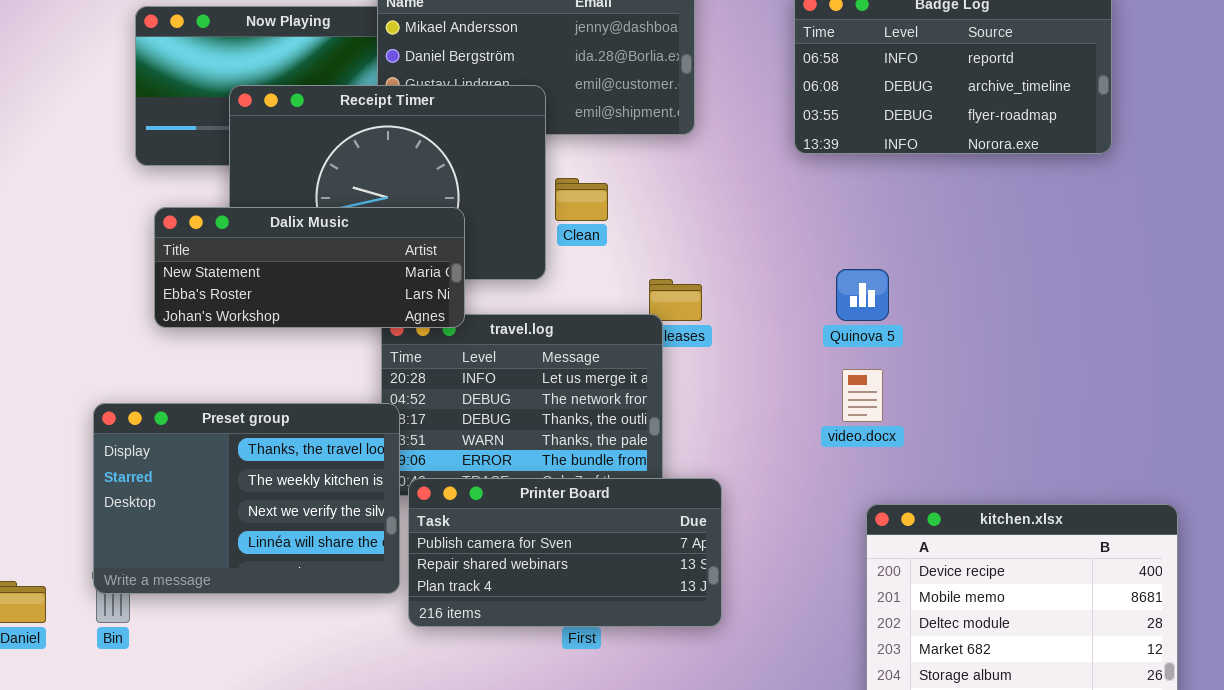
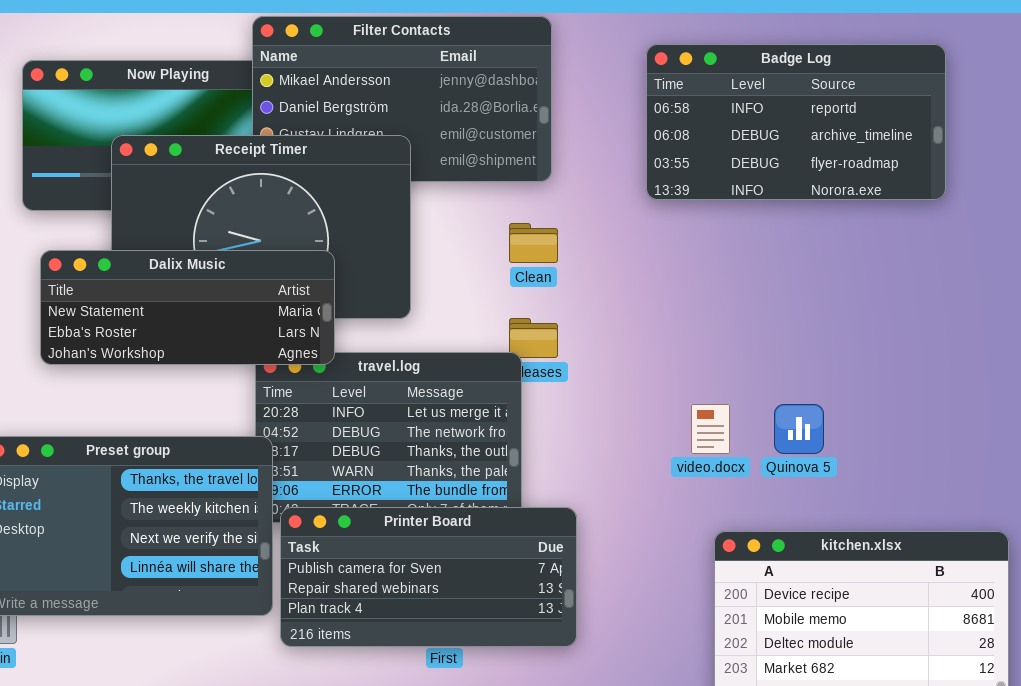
Clean: [555,178,608,221] -> [509,223,558,263], moved
Quinova 5: [836,269,889,321] -> [774,404,824,454], moved

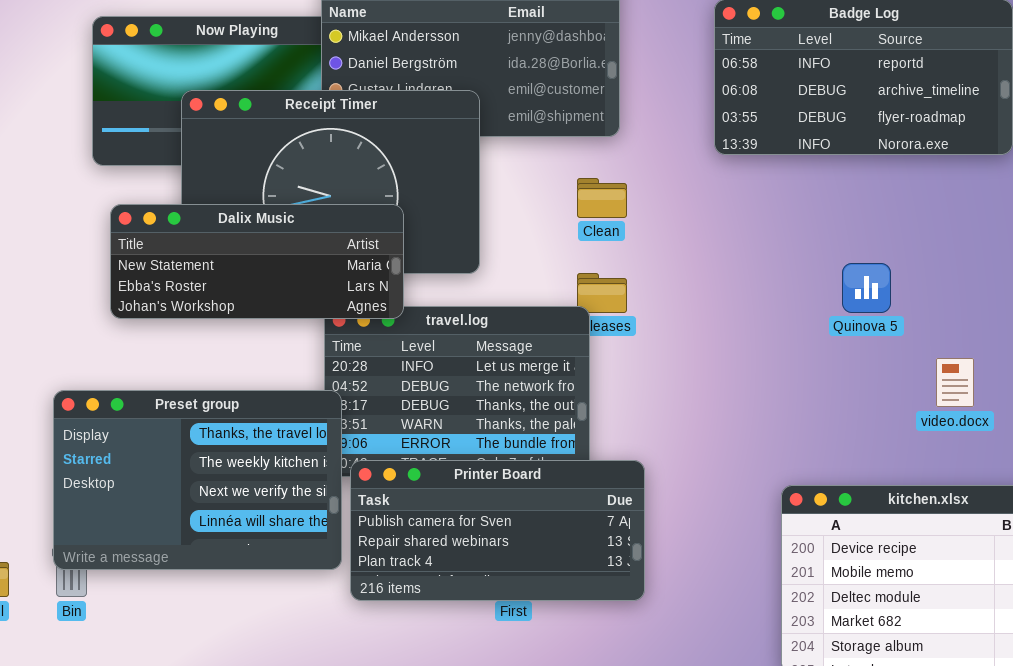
video.docx: [691,404,730,454] -> [936,358,974,407], moved
Quinova 5: [774,404,824,454] -> [842,263,891,313], moved

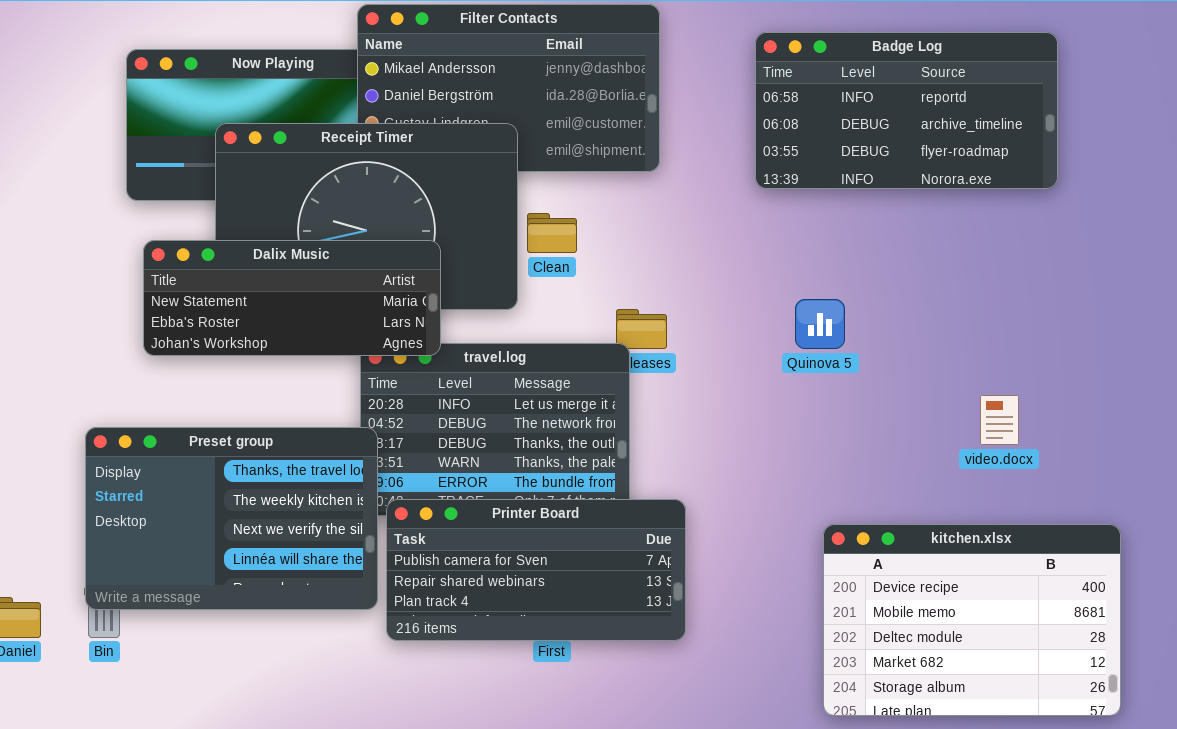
Clean: [577,178,627,218] -> [527,213,577,253], moved
Quinova 5: [842,263,891,313] -> [795,299,845,349], moved

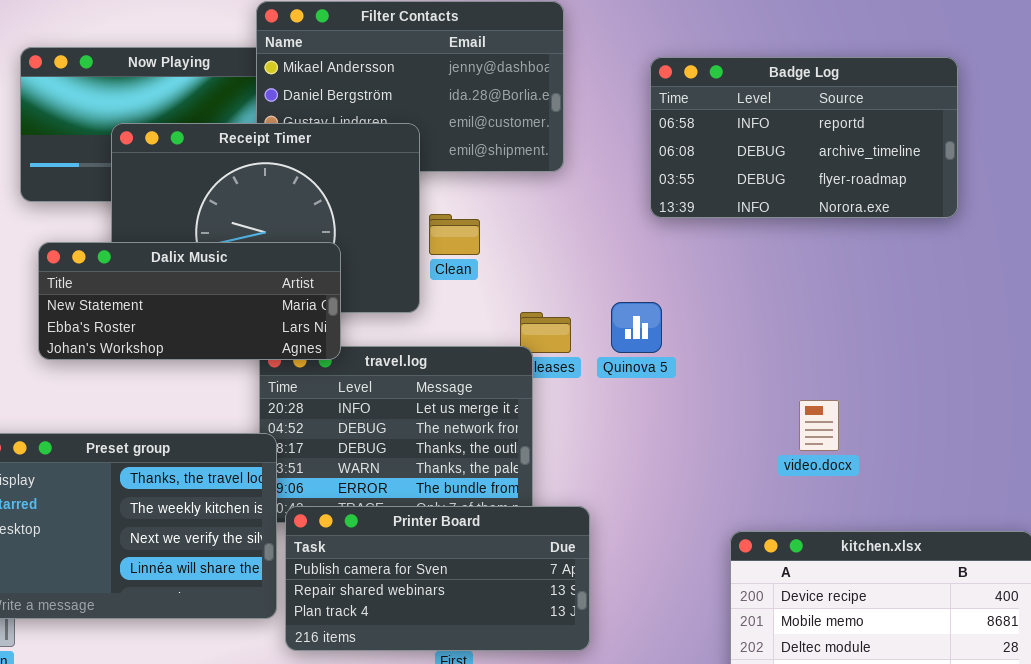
Badge Log: [755,32,1058,189] -> [650,57,958,218], moved
Quinova 5: [795,299,845,349] -> [611,302,662,353], moved
video.docx: [980,395,1019,445] -> [799,400,839,451], moved

